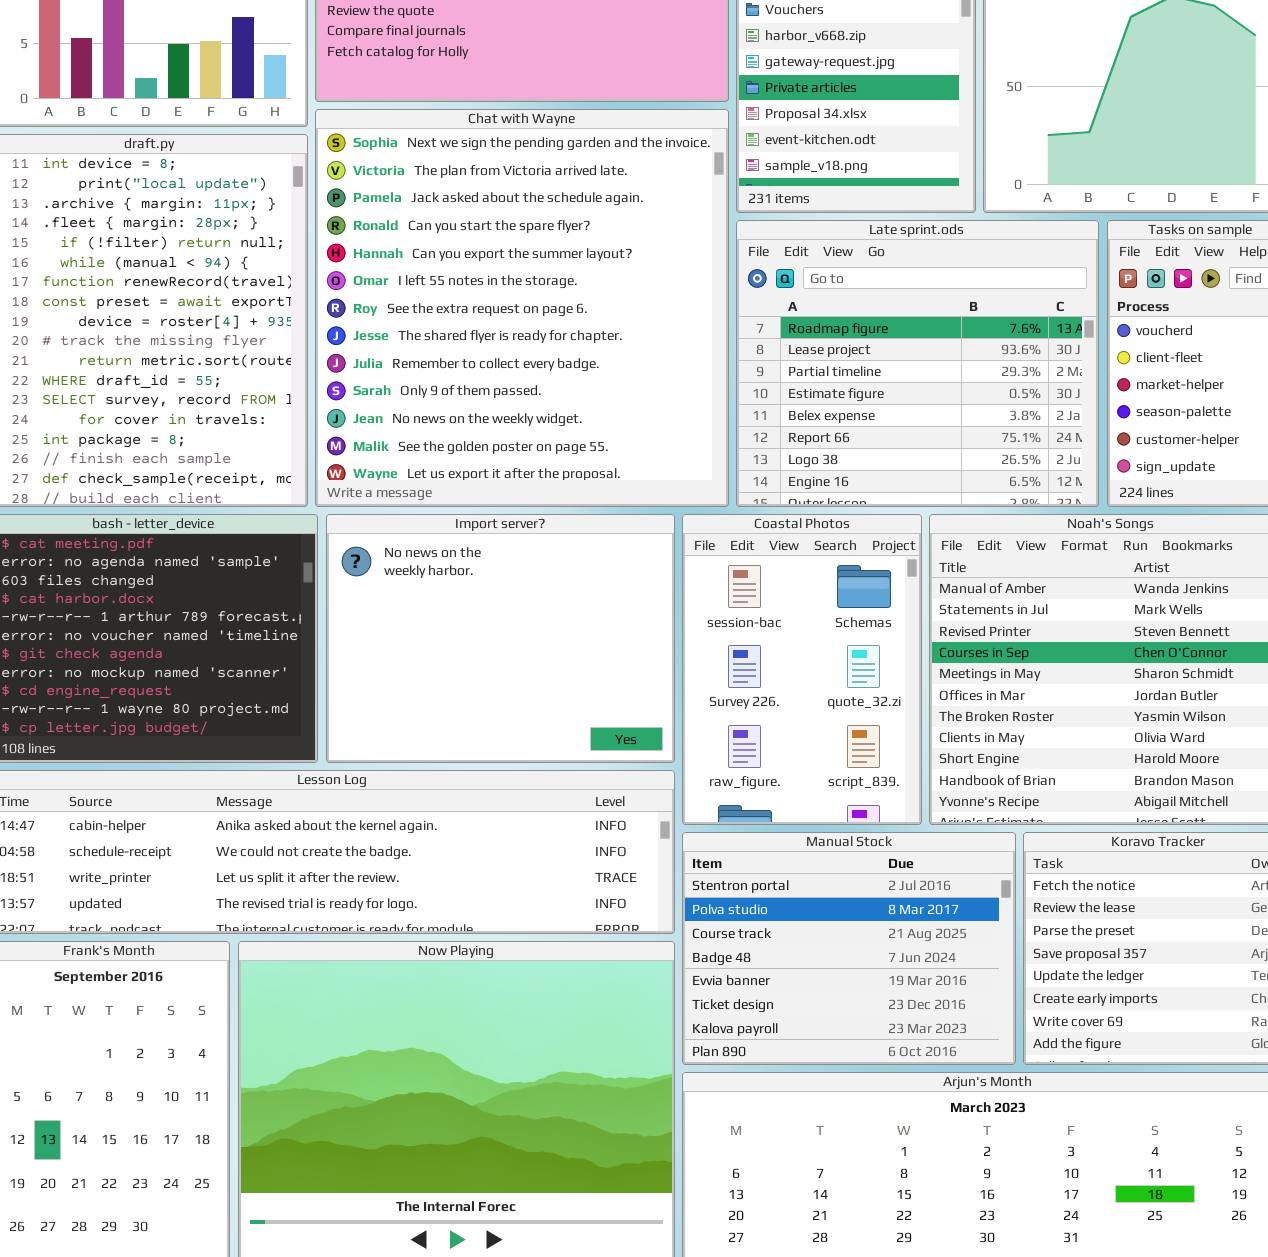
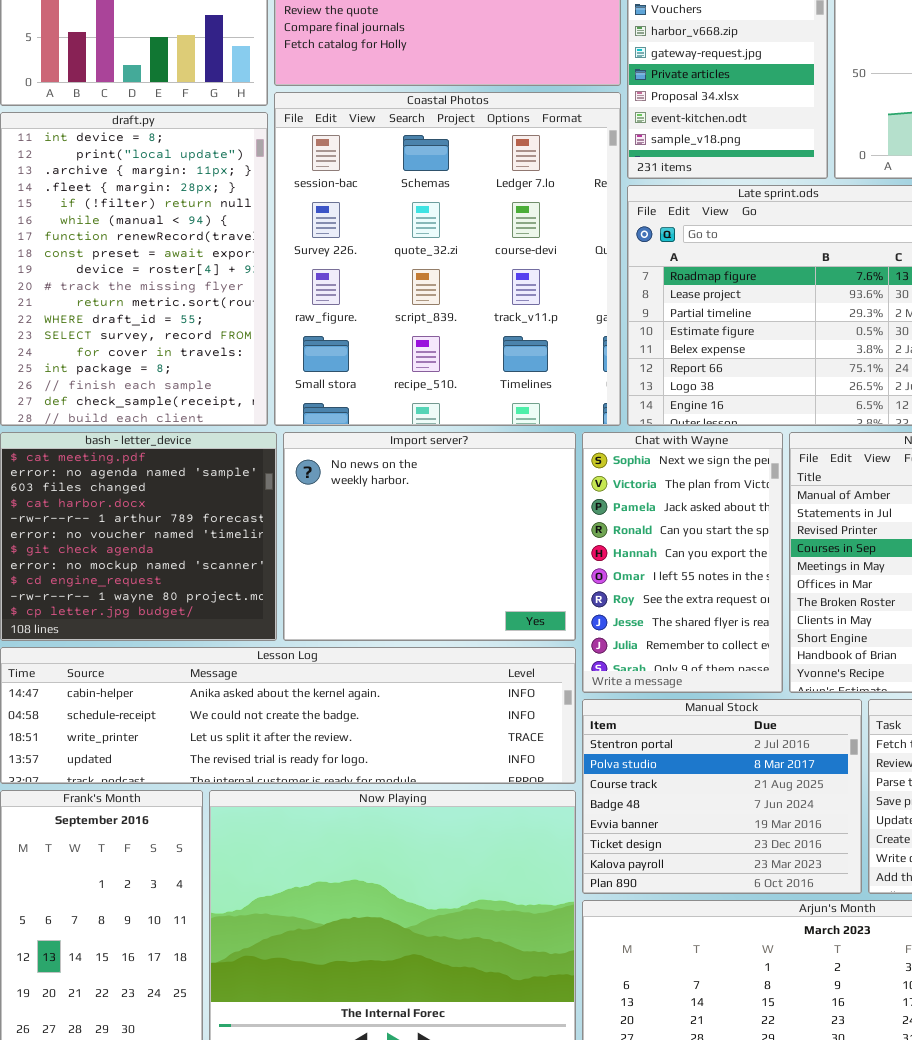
Chat with Wayne: [315,109,729,507] -> [582,432,783,693], moved, resized
Coastal Photos: [682,514,922,825] -> [274,92,621,426], moved, resized

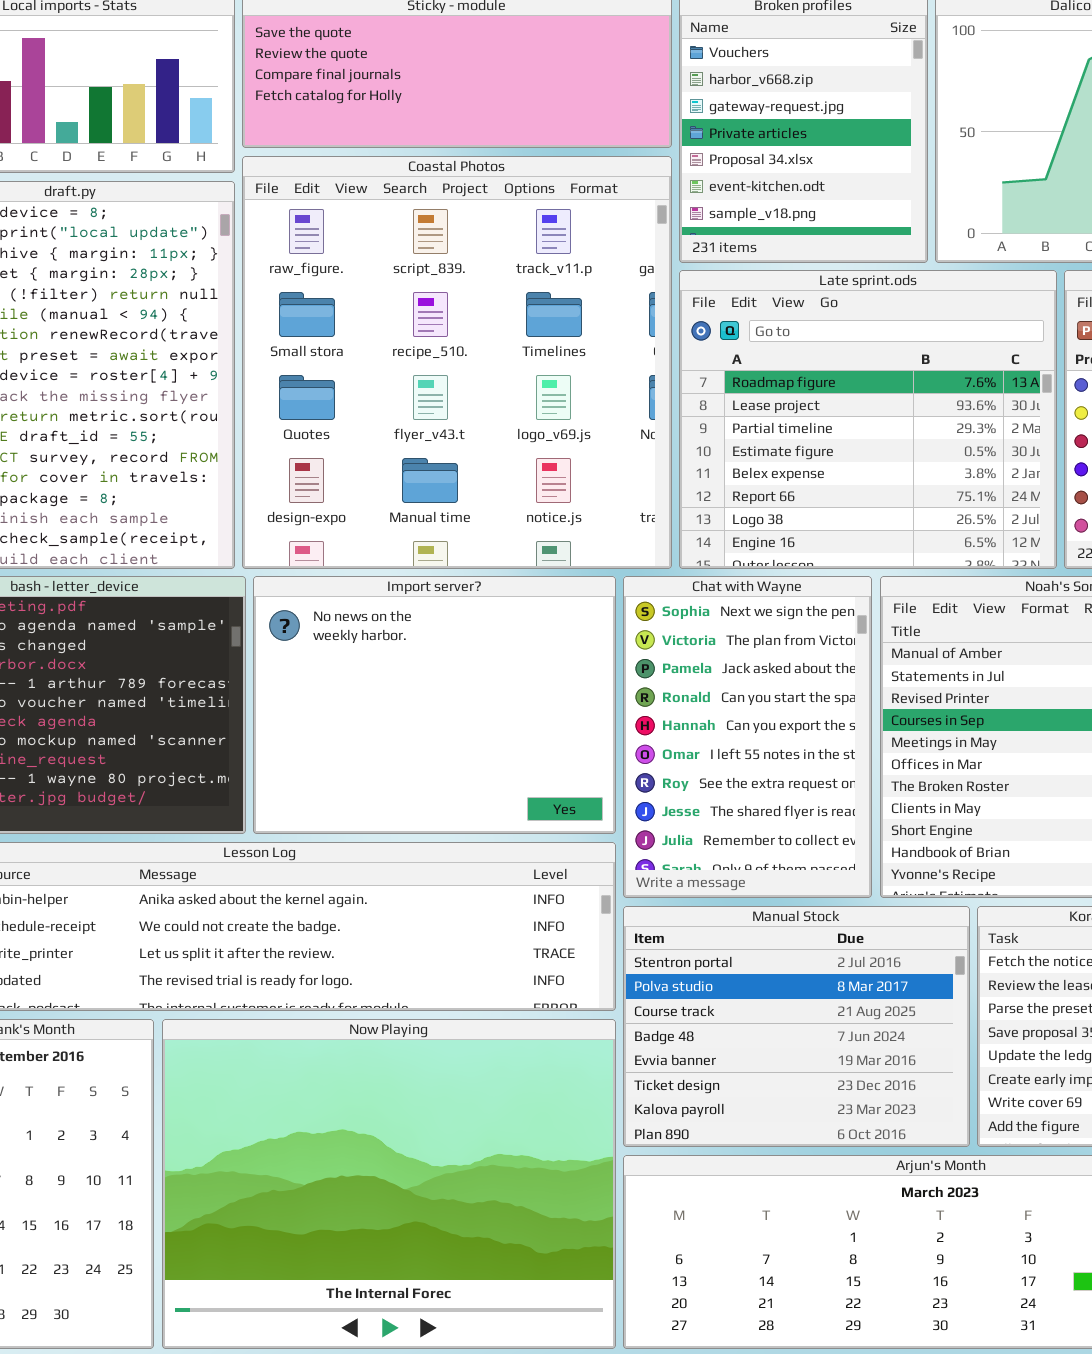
Coastal Photos: [274,92,621,426] -> [242,156,672,569], scrolled down 2 rows

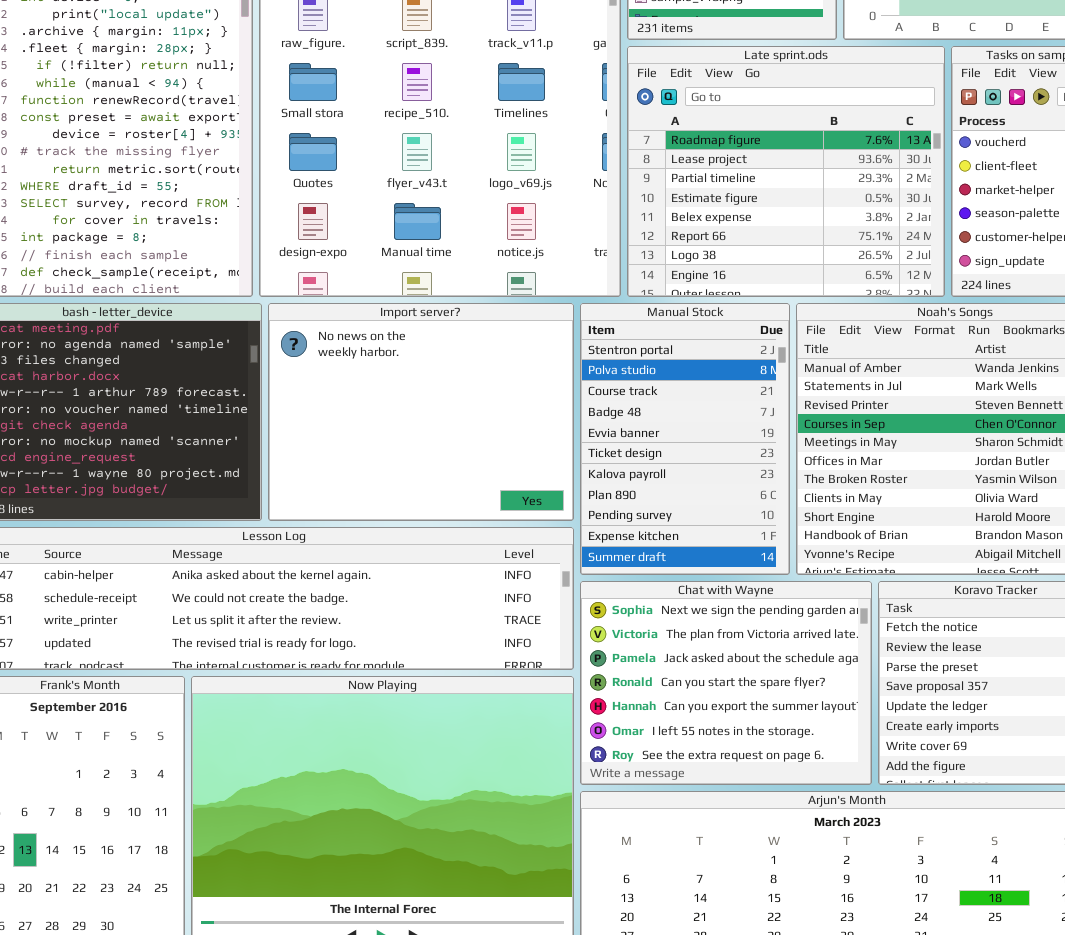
Chat with Wayne: [623,576,872,898] -> [580,581,872,785], moved, resized
Manual Stock: [623,906,970,1147] -> [580,303,790,575], moved, resized

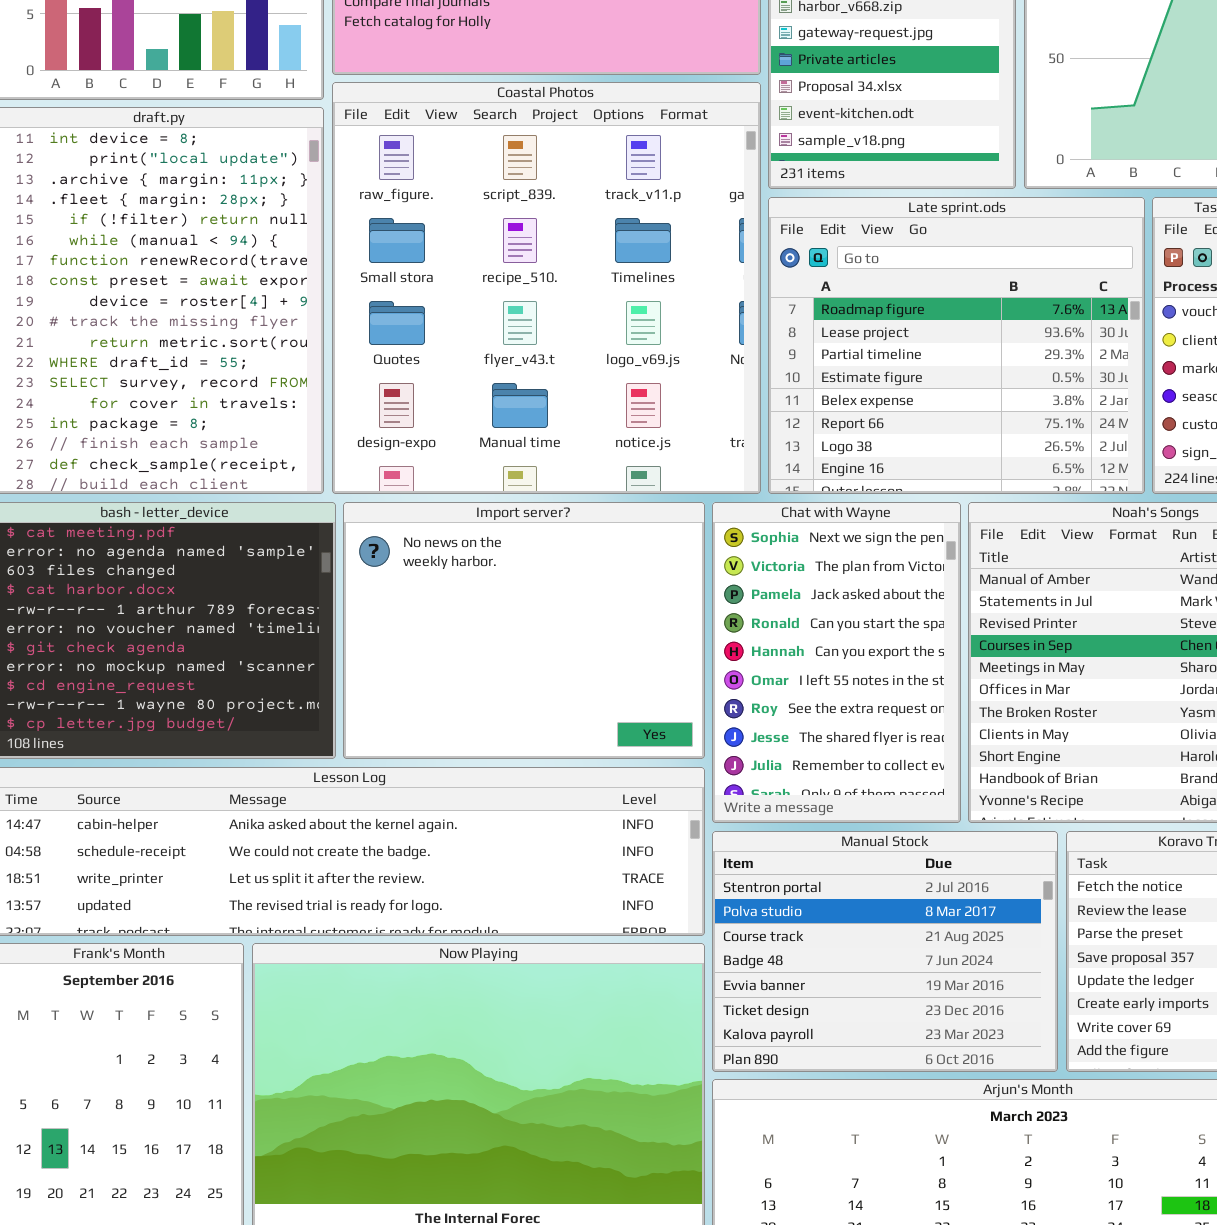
Manual Stock: [580,303,790,575] -> [712,831,1058,1072], moved, resized
Chat with Wayne: [580,581,872,785] -> [712,502,961,823], moved, resized

